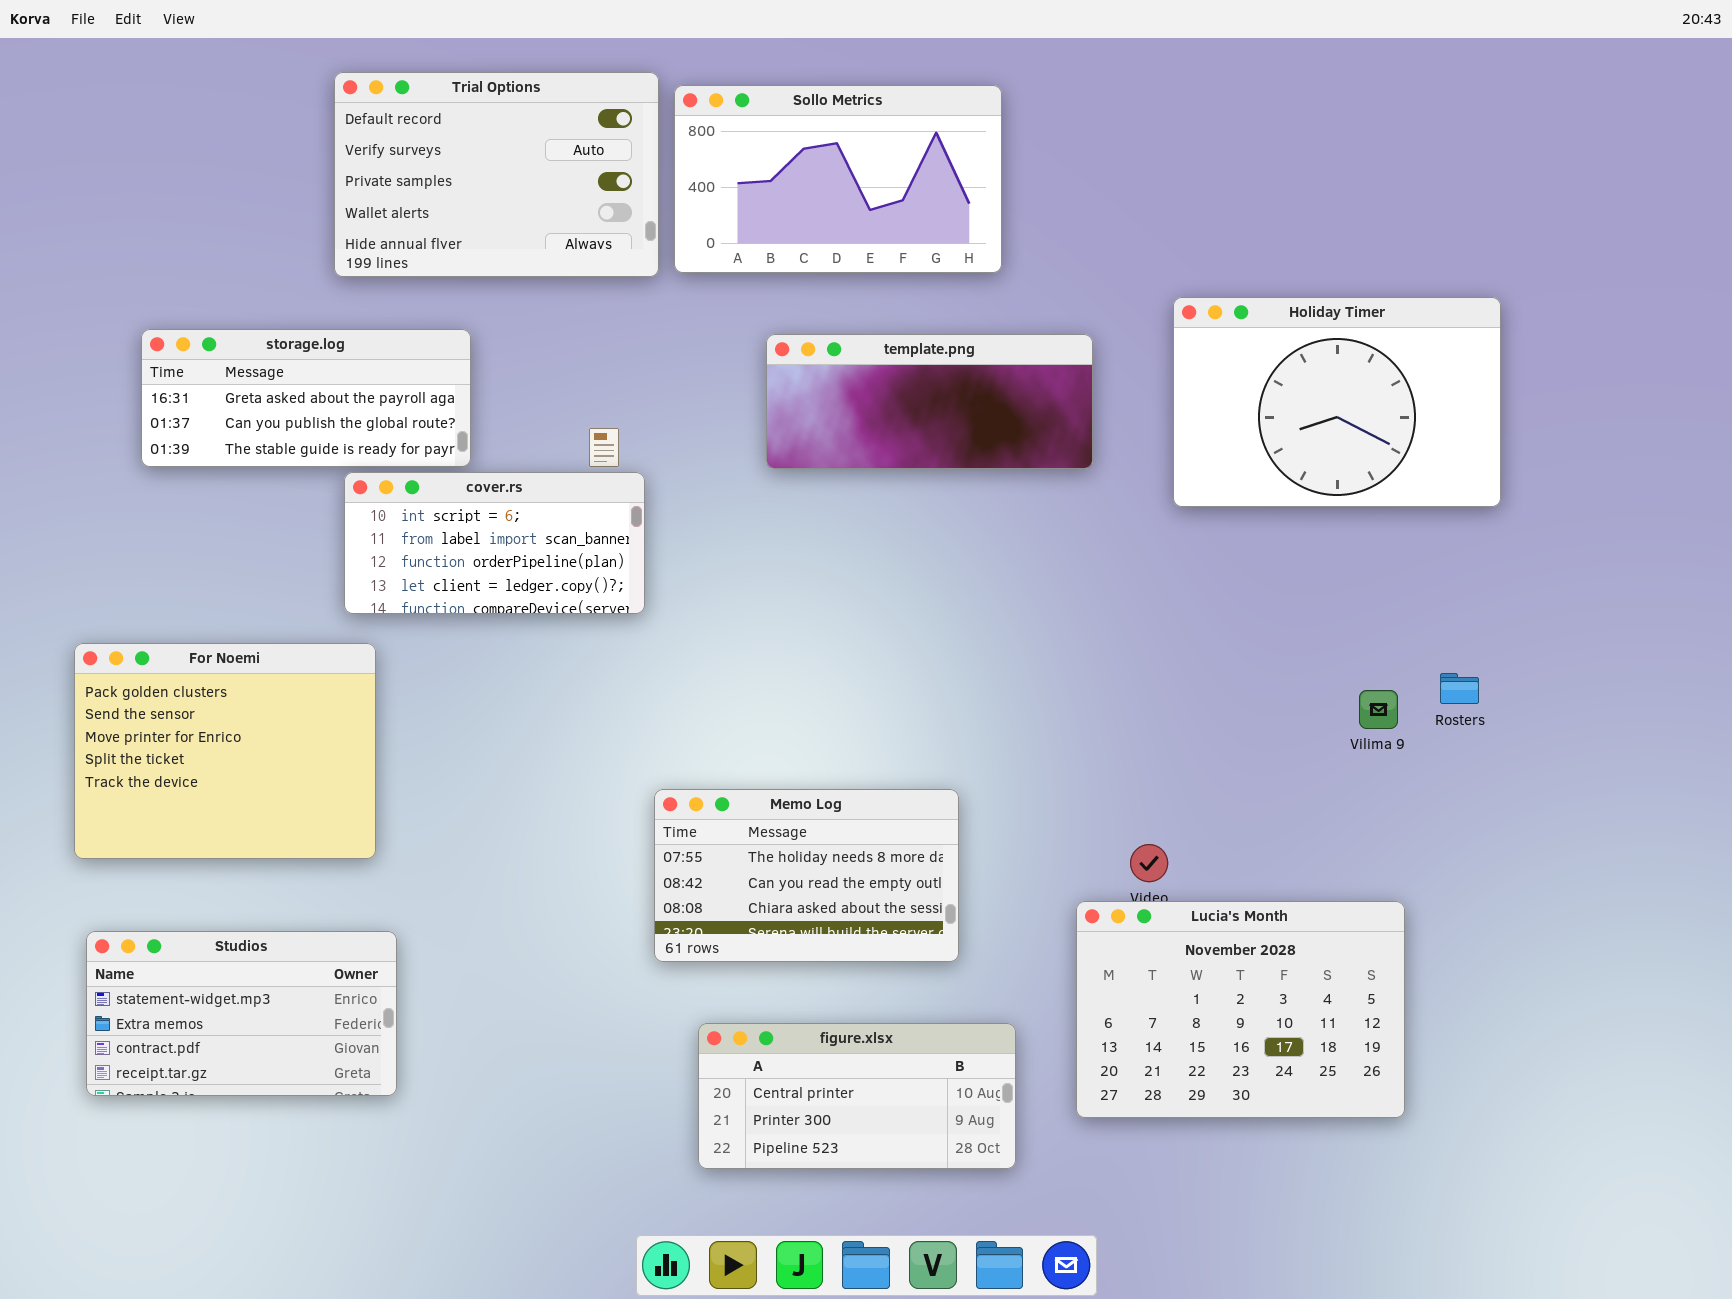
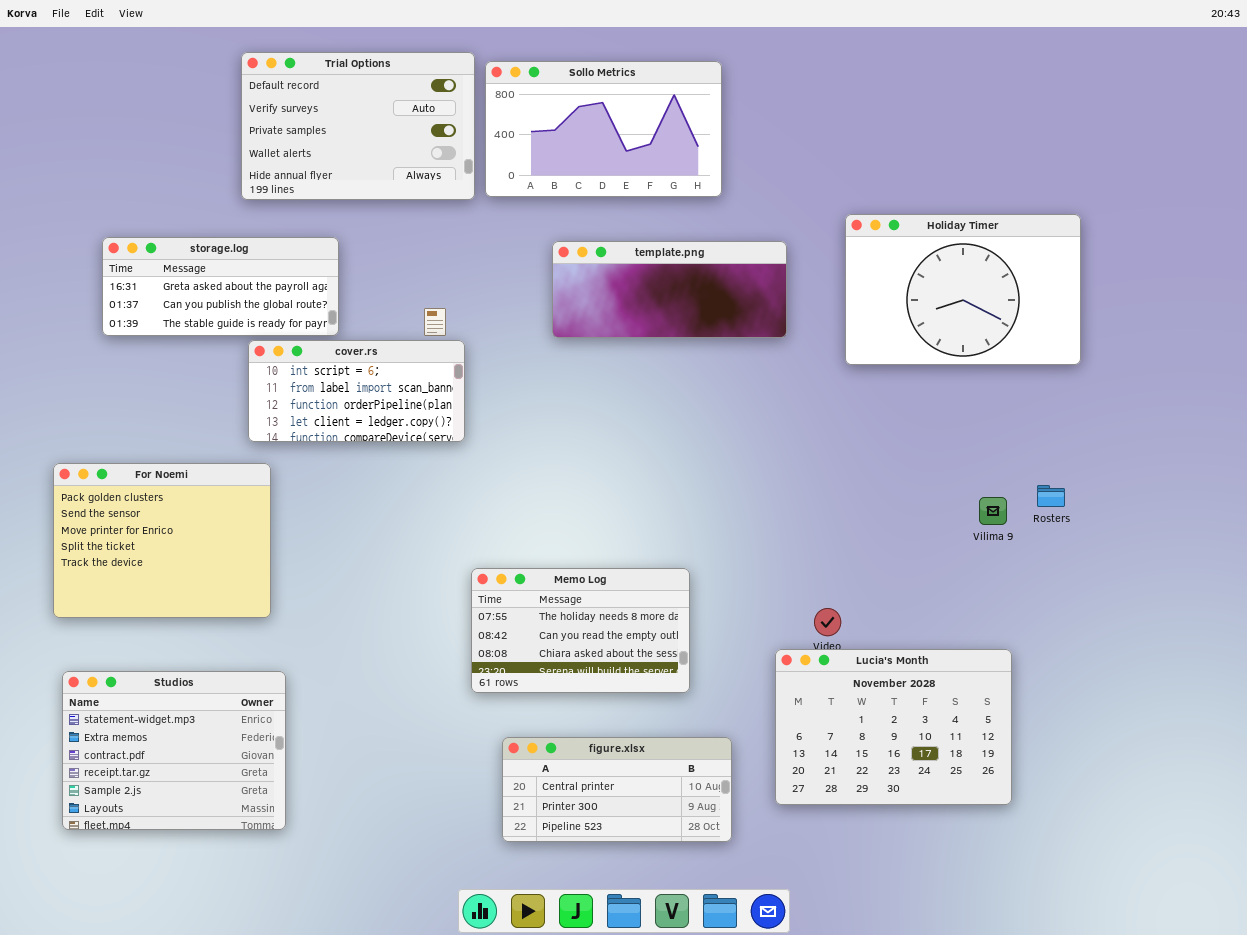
Studios: [86,931,397,1096] -> [62,671,286,830], resized

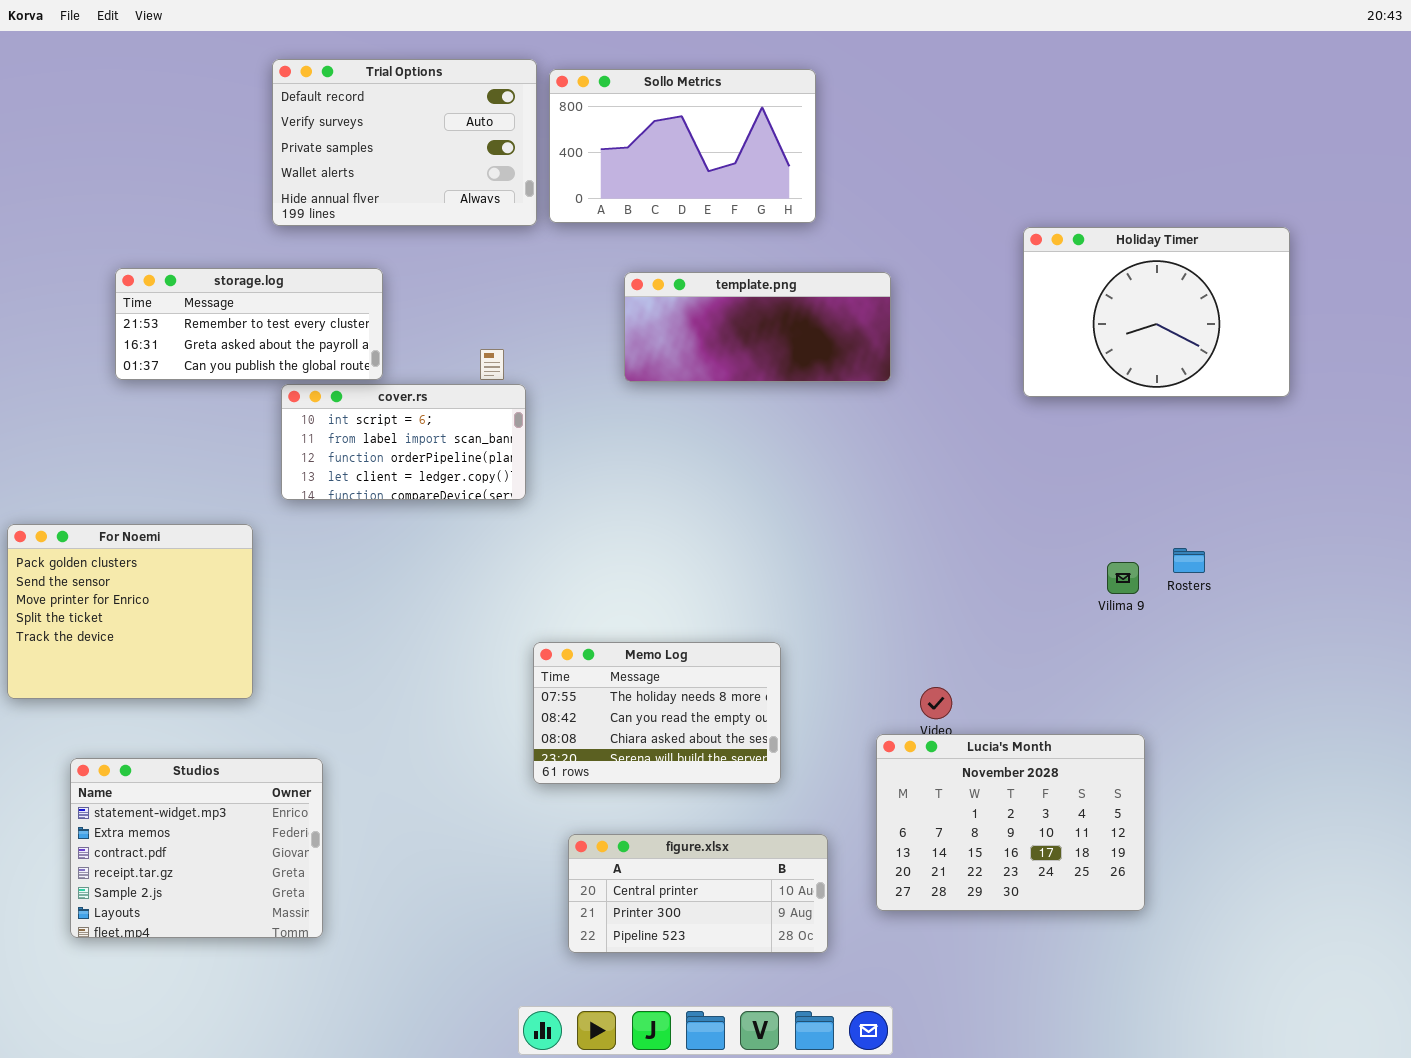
Holiday Timer: [845,214,1081,365] -> [1023,227,1290,397], moved
storage.log: [102,237,339,336] -> [115,268,383,380], scrolled up 1 row
For Noemi: [53,463,271,618] -> [7,524,253,699], moved

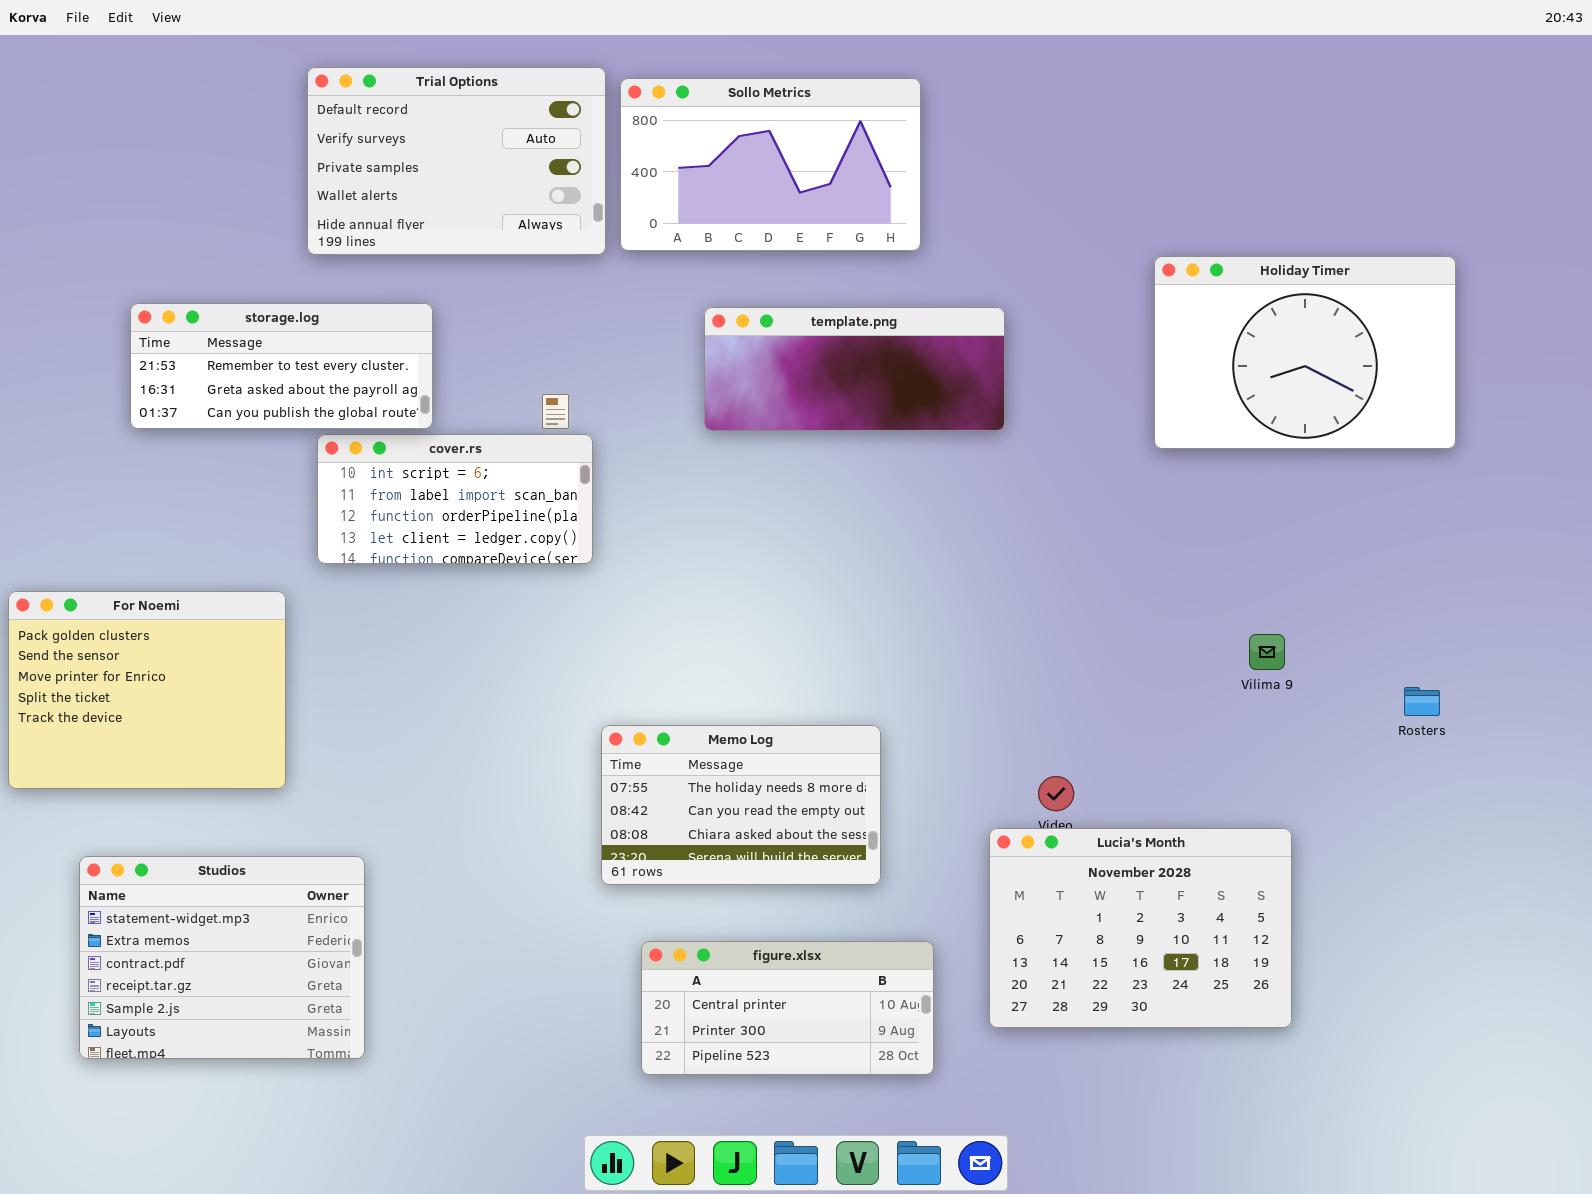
Rosters: [1173,548,1205,573] -> [1404,687,1440,716], moved

